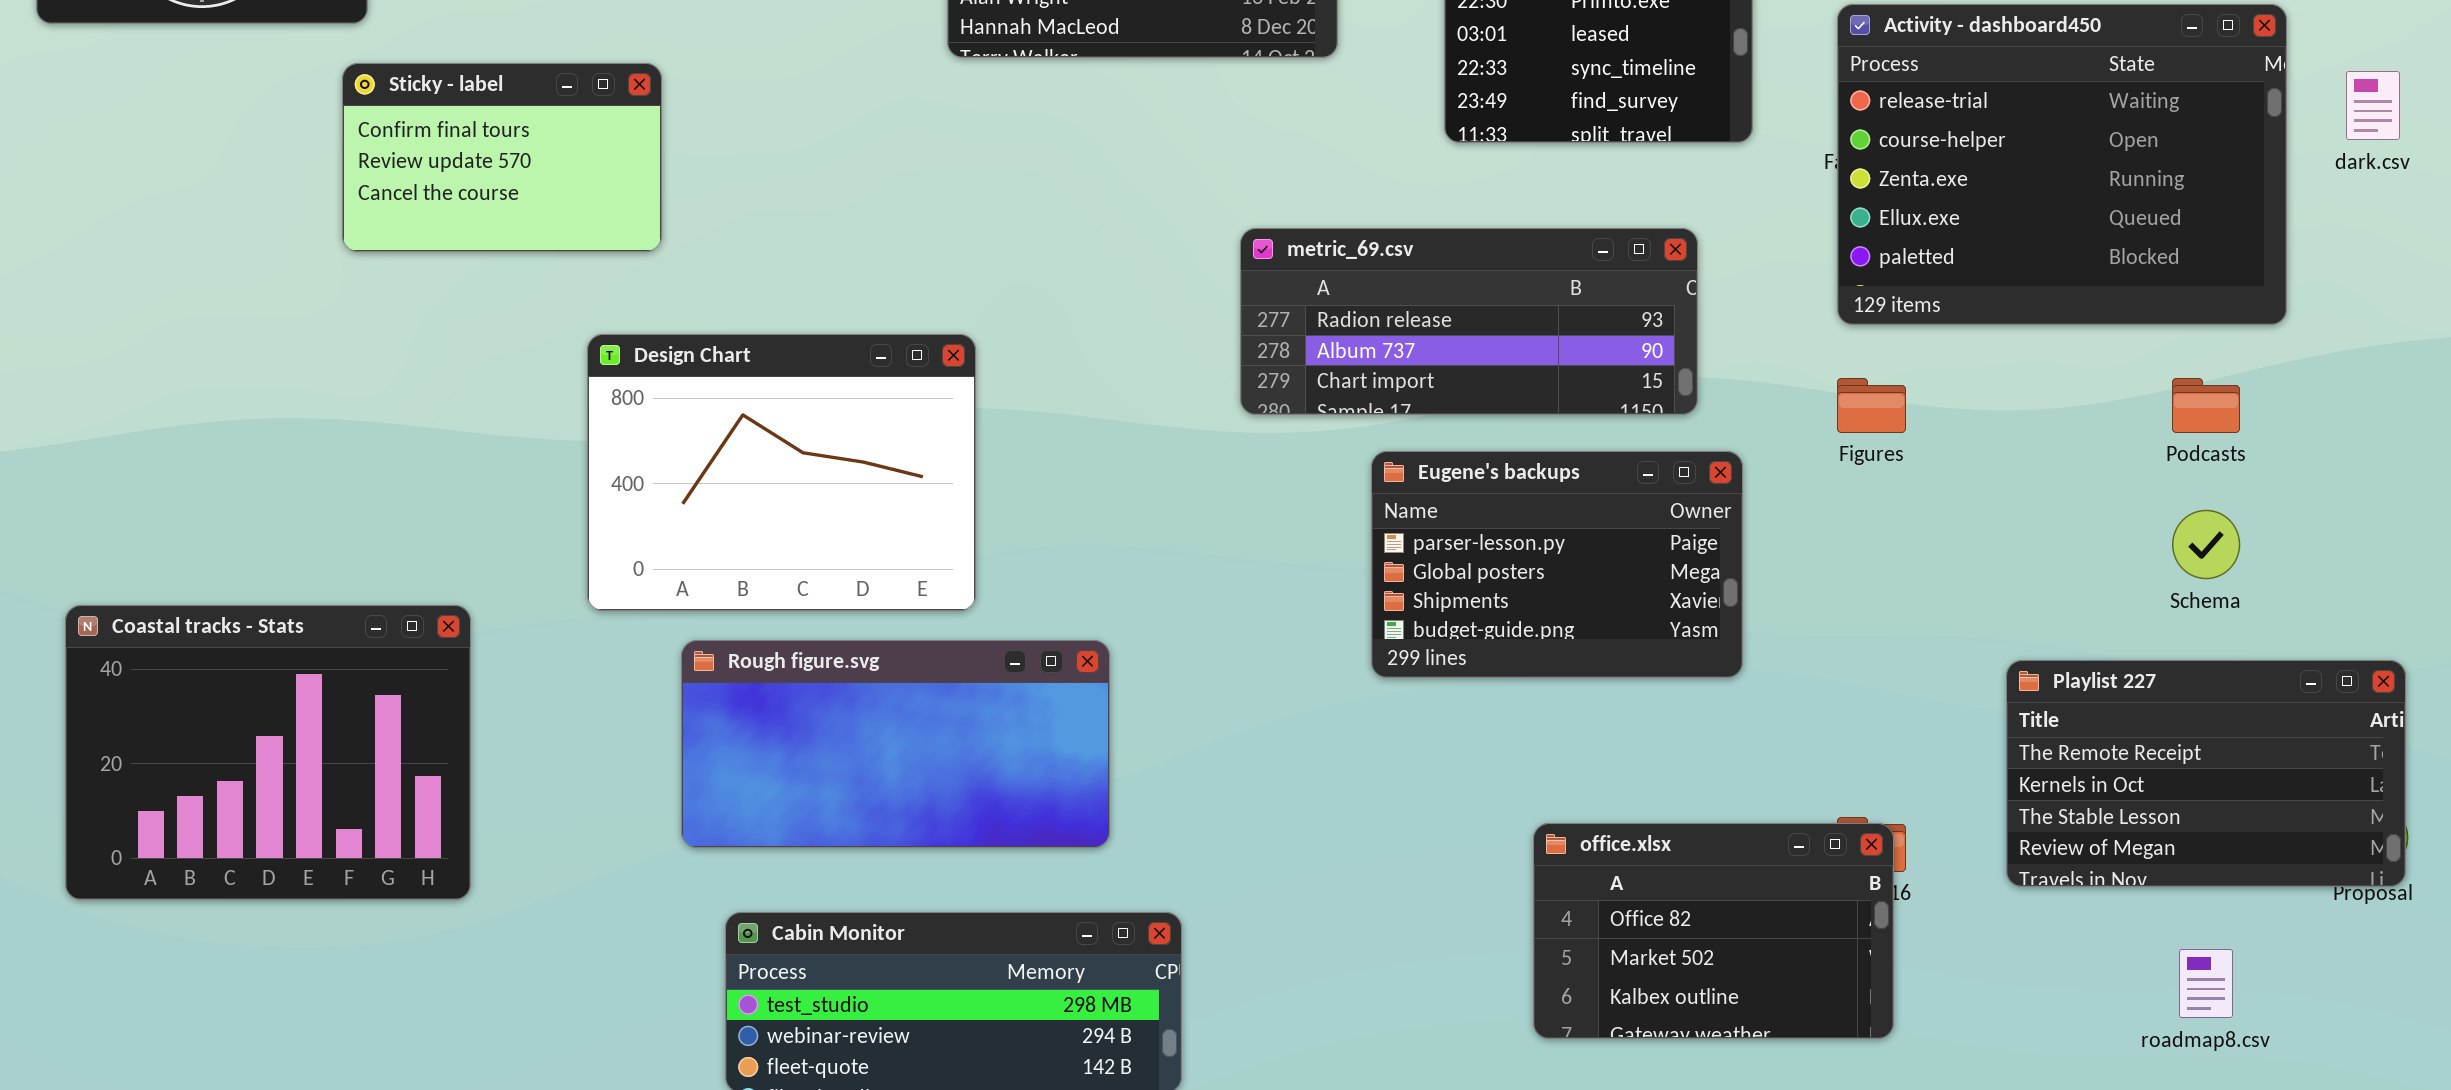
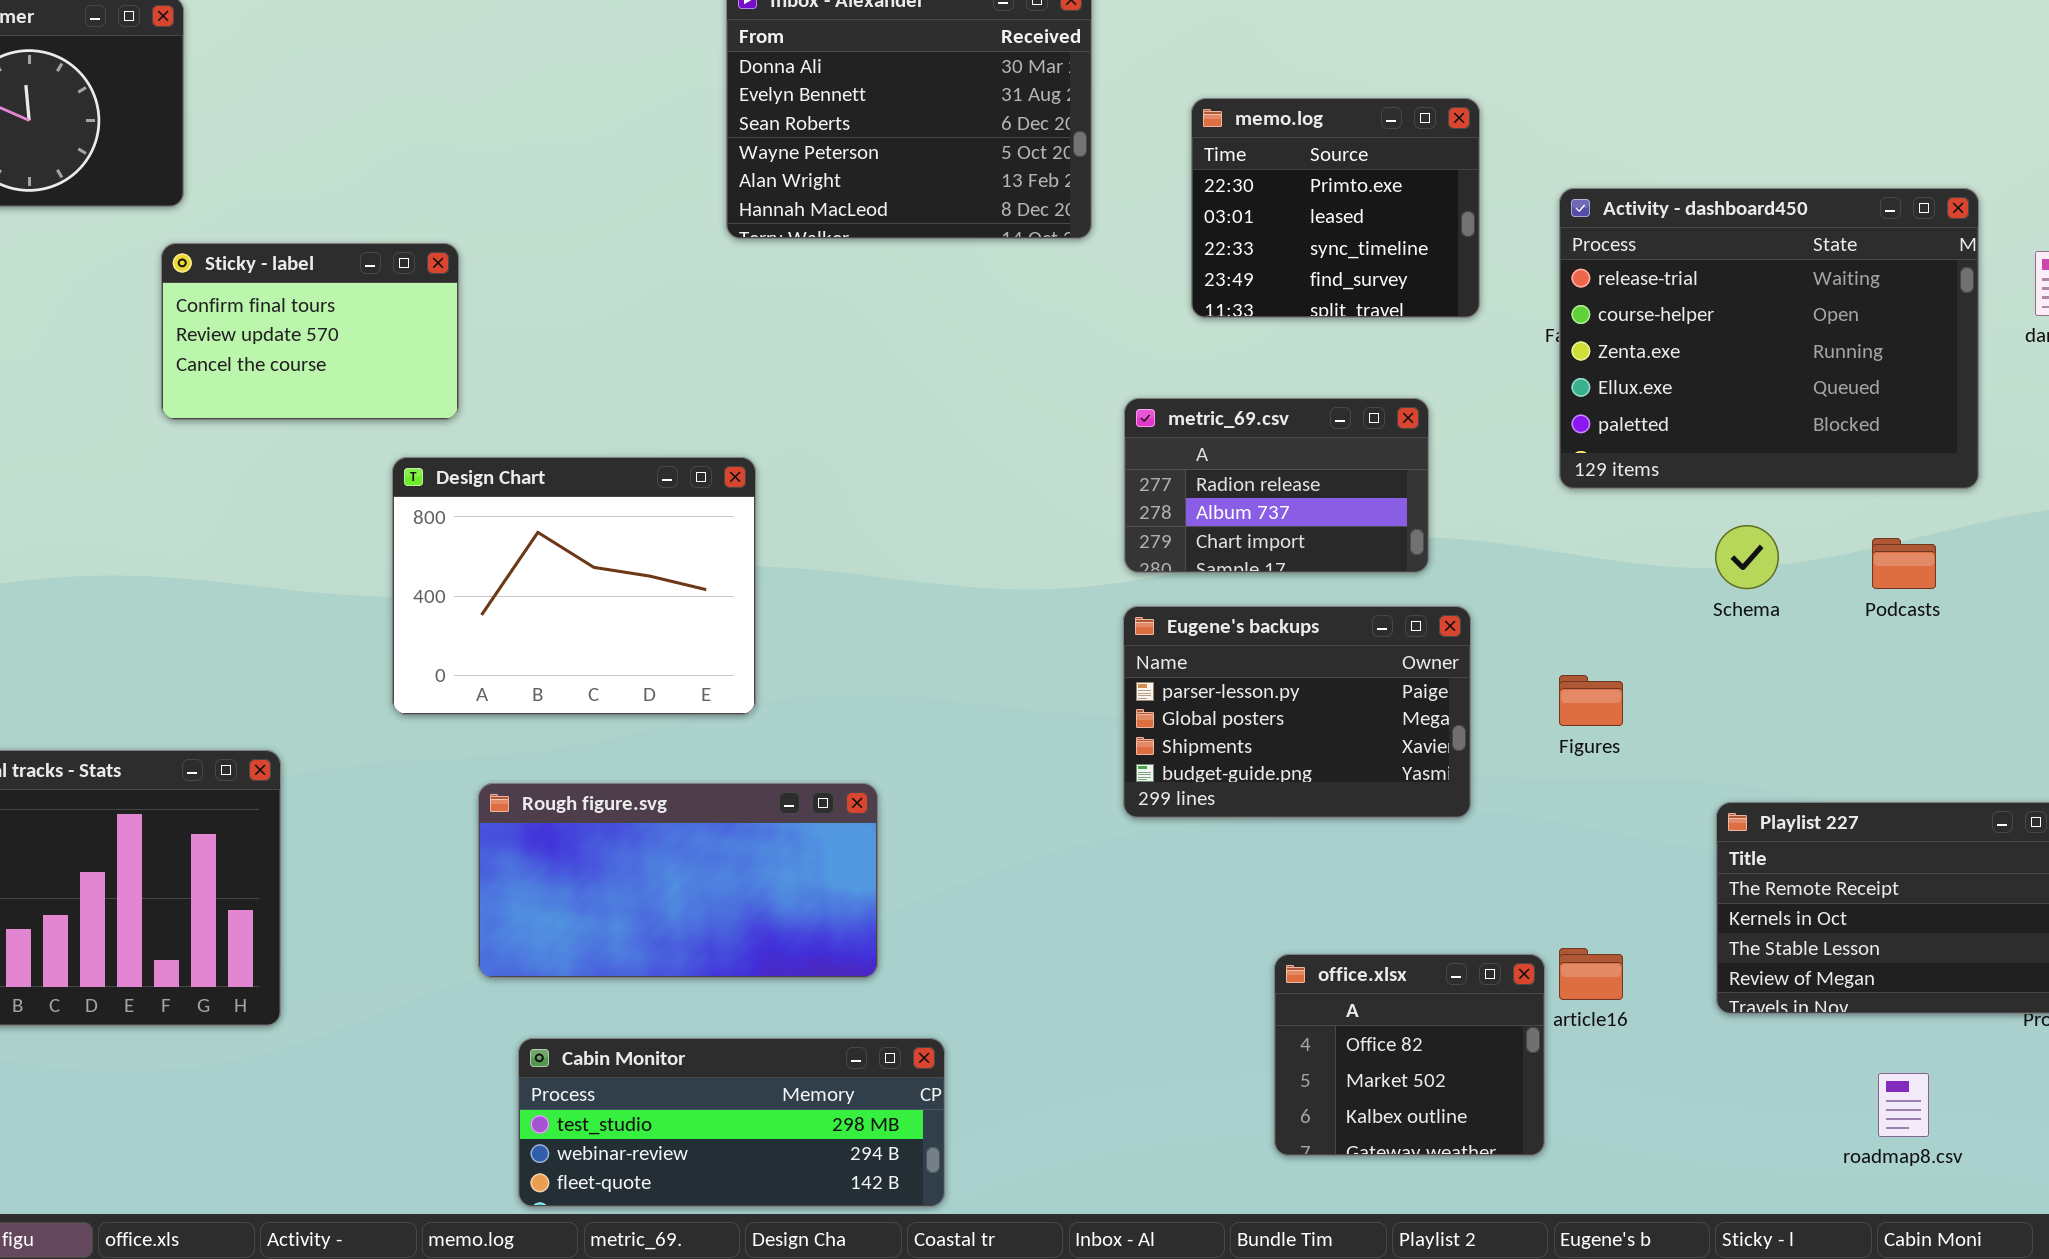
metric_69.csv: [1240,228,1698,415] -> [1124,398,1429,573], resized
Design Chart: [587,334,976,611] -> [392,457,756,715], moved
Figures: [1837,378,1906,433] -> [1559,675,1623,726], moved
Schema: [2172,510,2240,579] -> [1715,525,1779,589], moved
office.xlsx: [1533,823,1894,1039] -> [1274,954,1545,1156], resized

